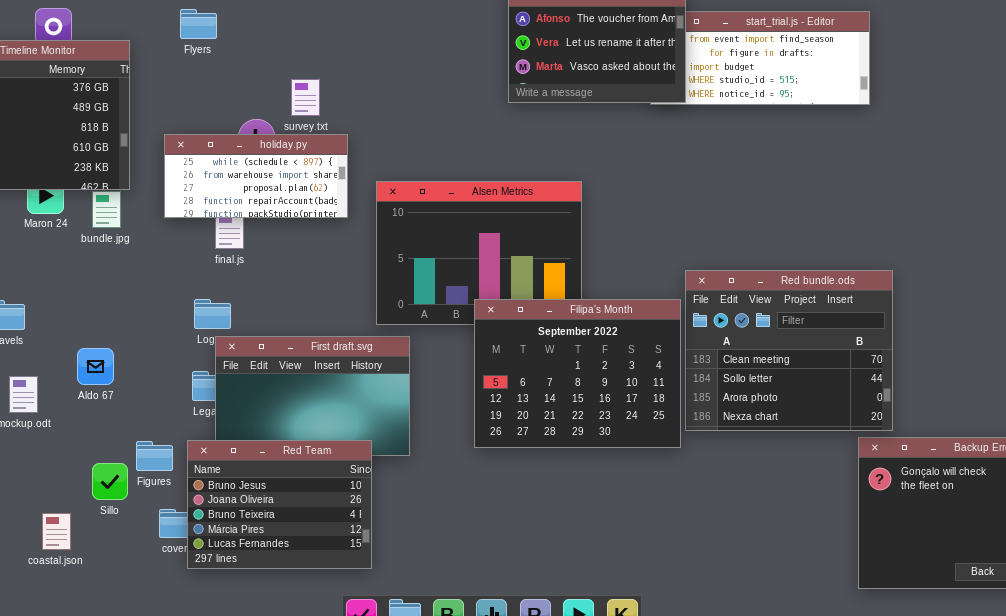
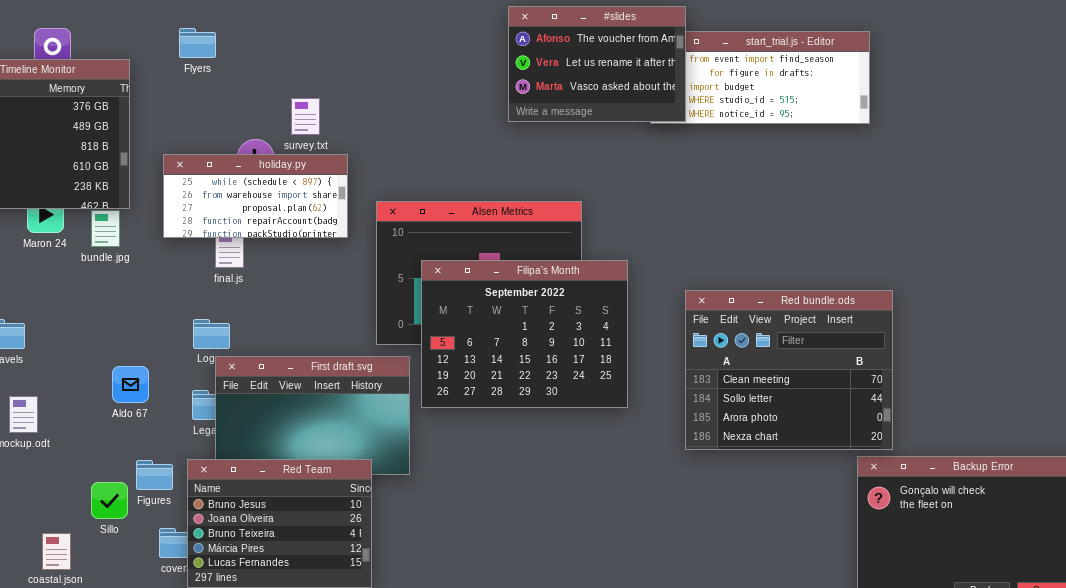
Filipa's Month: [474,299,681,448] -> [421,260,628,408], moved
Aldo 67: [77,348,114,385] -> [112,366,149,403], moved

